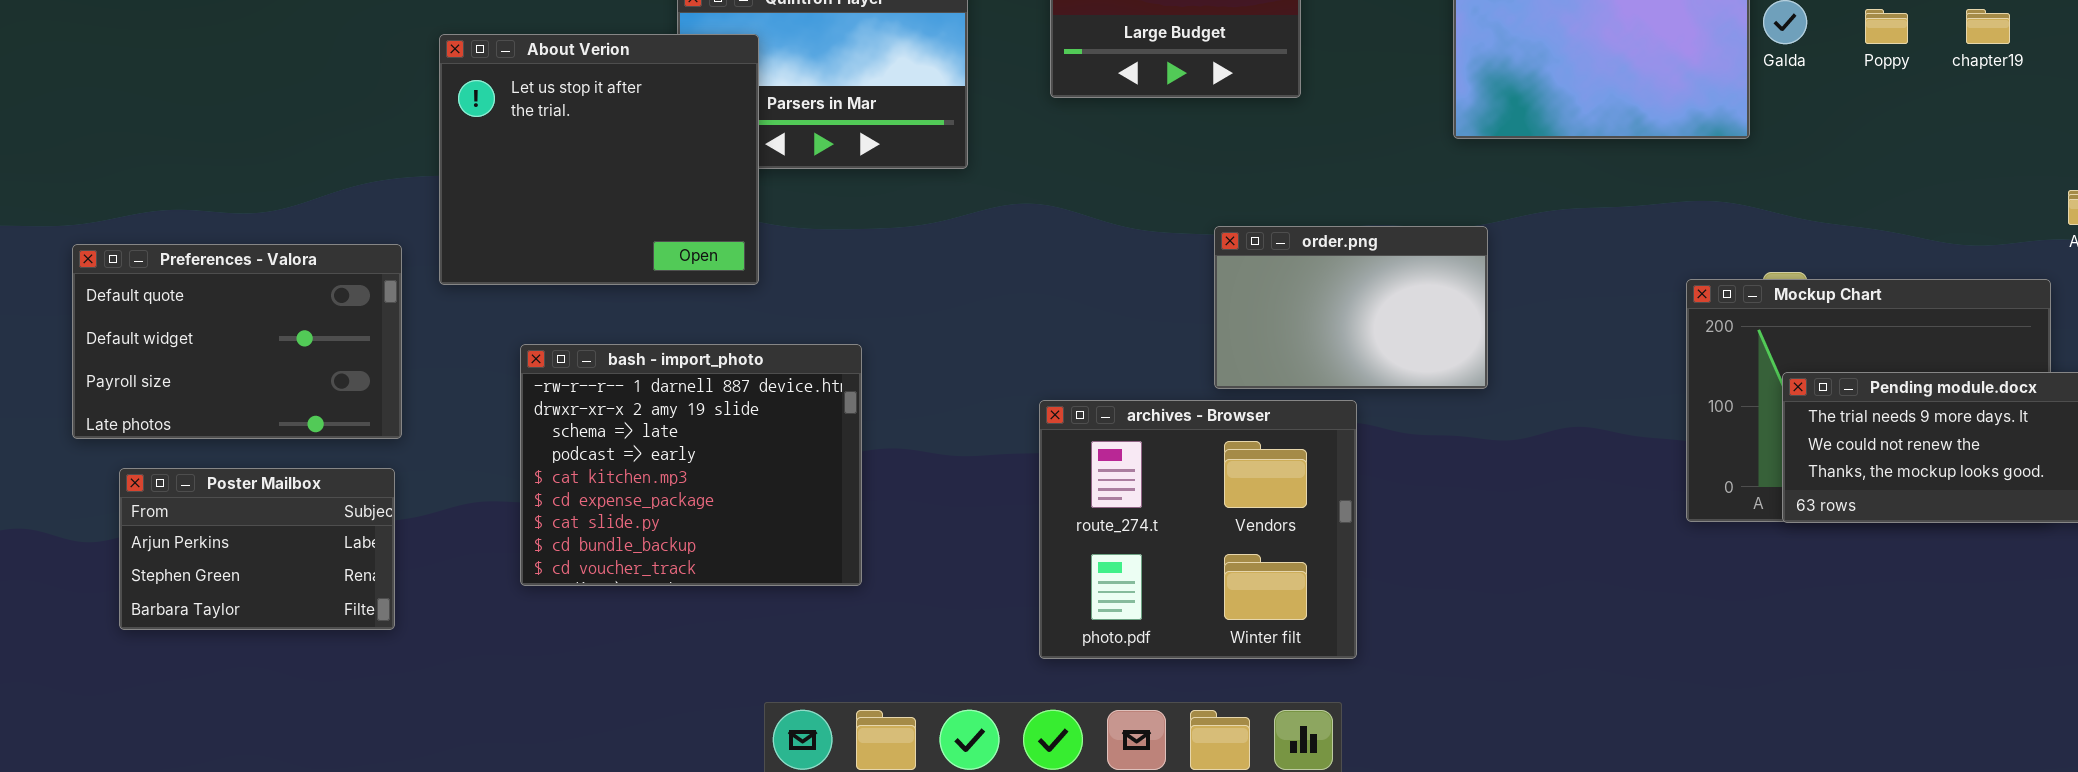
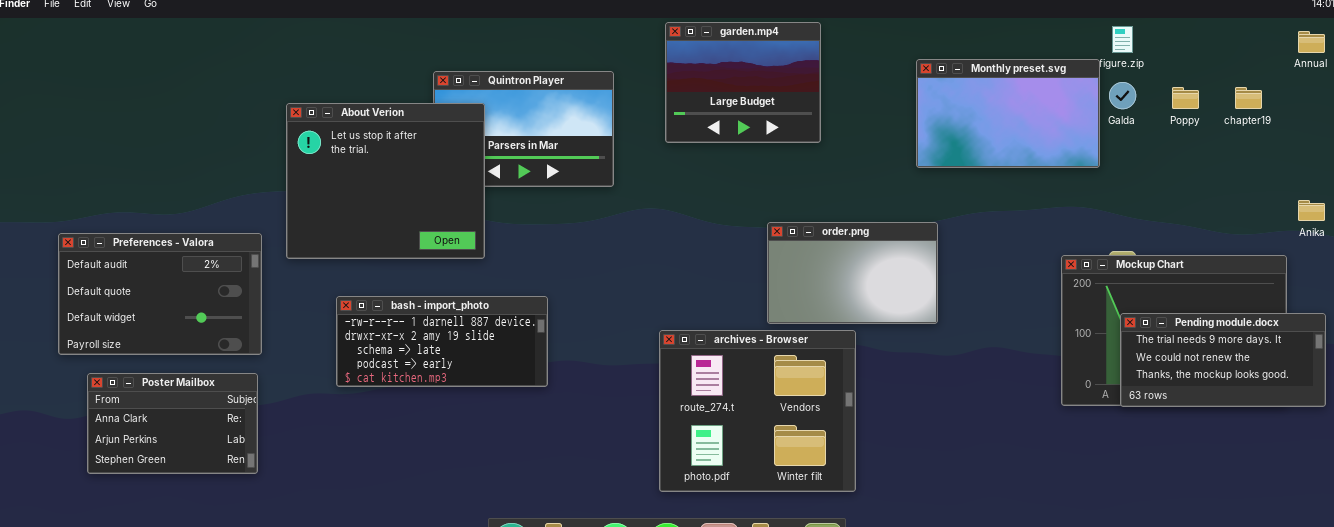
Preferences - Valora: [72,244,402,439] -> [58,233,262,355], scrolled up 1 row
bash - import_photo: [520,344,862,586] -> [336,296,548,387], resized
Poster Mailbox: [119,468,395,630] -> [87,373,258,474], scrolled up 1 row

